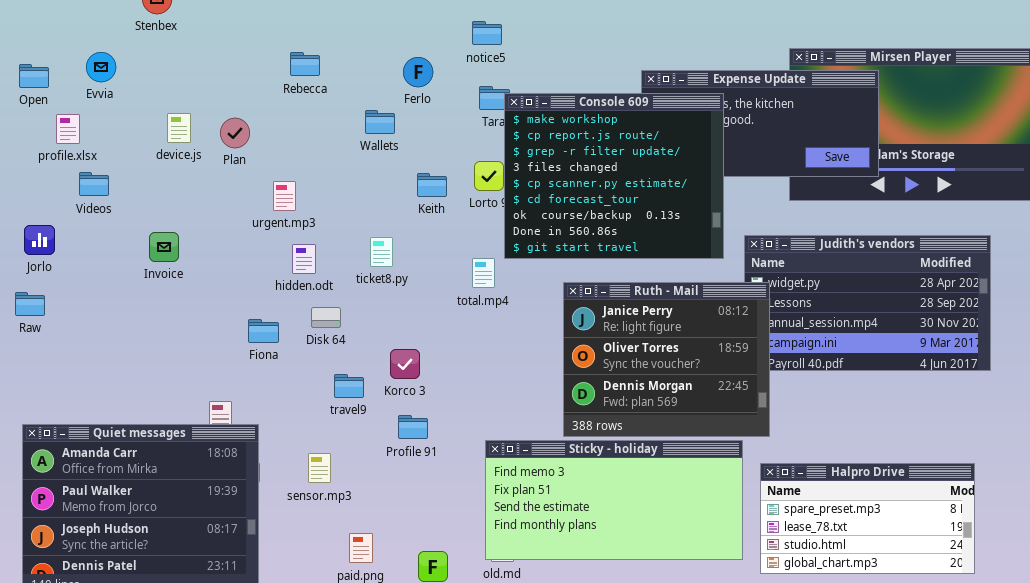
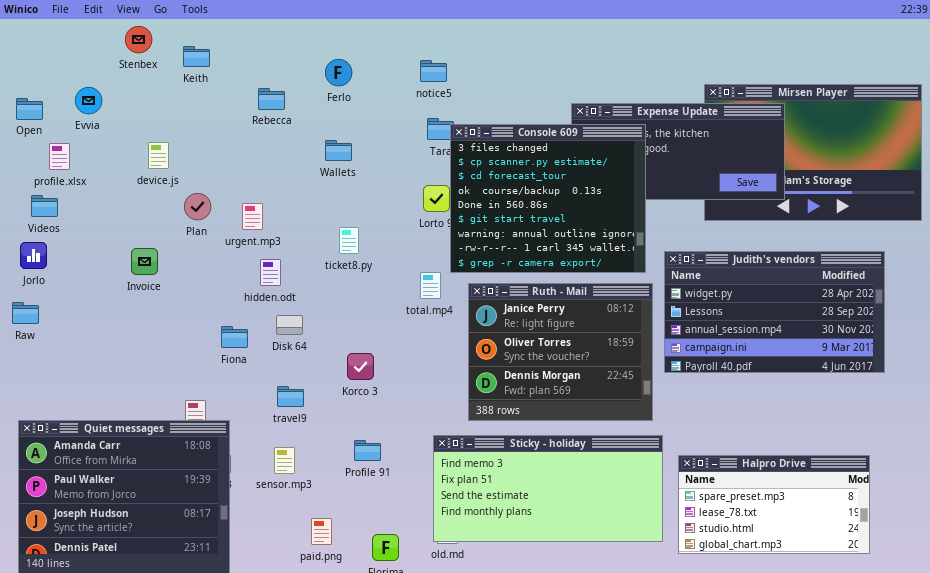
Ferlo: [403,57,433,87] -> [325,59,352,86], moved
Console 609: [504,93,724,259] -> [450,124,646,273], scrolled down 3 rows
Plan: [220,118,250,148] -> [184,193,211,220], moved
Videos: [79,172,109,196] -> [31,195,58,217], moved
Keith: [417,173,447,197] -> [183,46,210,67], moved
ticket8.py: [370,237,393,267] -> [339,227,359,254], moved
Ruth - Mail: [563,282,770,437] -> [468,283,653,421], moved
travel9: [334,374,364,398] -> [277,386,304,407], moved
Profile 91: [398,415,428,439] -> [354,440,381,461], moved

